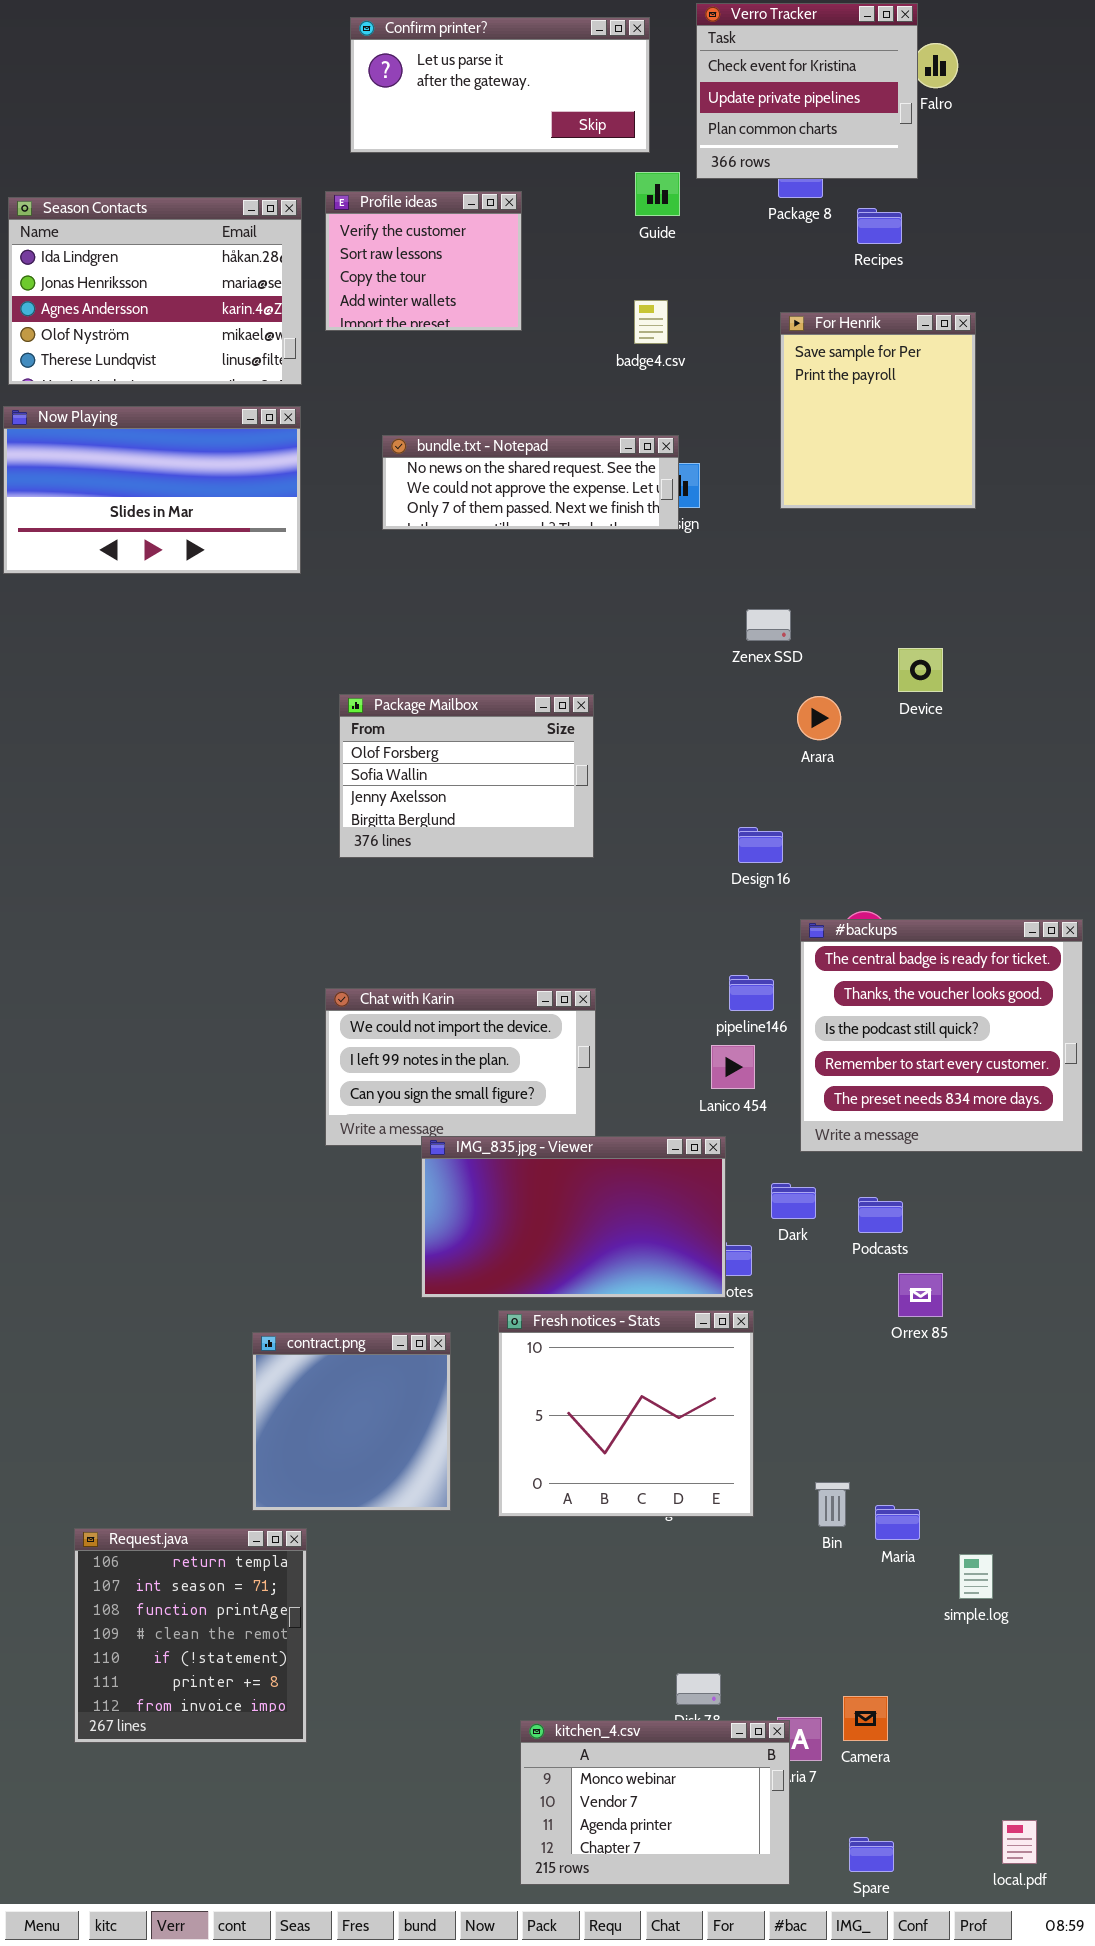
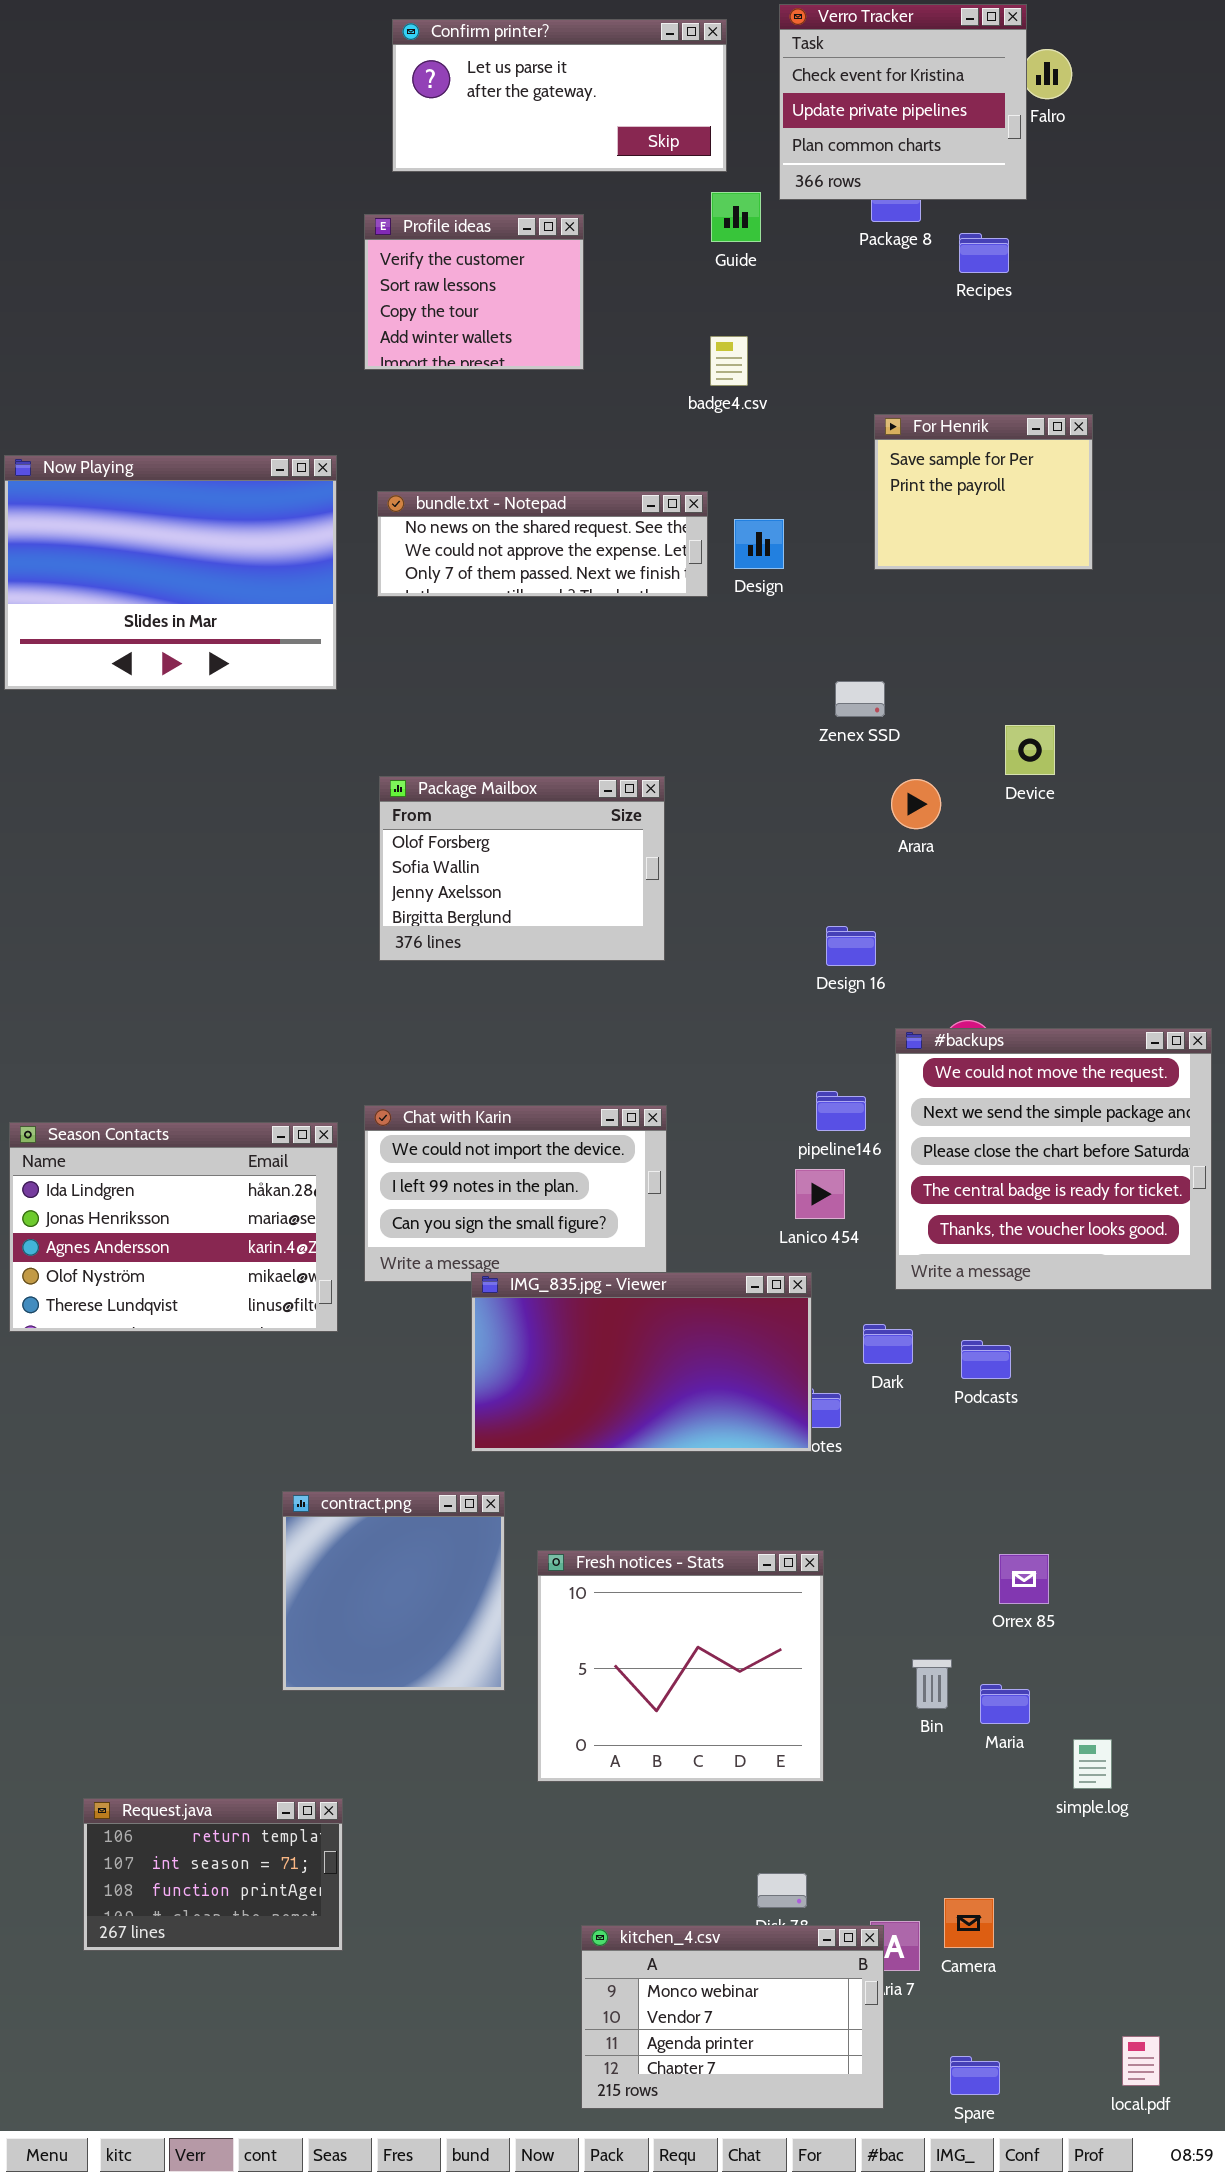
Season Contacts: [8,197,302,385] -> [9,1122,338,1332], moved
For Henrik: [780,312,976,509] -> [874,414,1093,570], resized
Now Playing: [3,406,301,574] -> [4,455,337,690], resized
bundle.txt - Notepad: [382,435,679,530] -> [377,491,708,597], moved
#backups: [800,919,1083,1152] -> [895,1028,1212,1290], scrolled up 3 rows
Orrex 85: [898,1273,943,1317] -> [999,1554,1049,1604], moved
Fresh notices - Stats: [498,1310,754,1517] -> [537,1550,824,1782], moved
Request.java: [74,1528,307,1743] -> [83,1798,343,1951], resized

